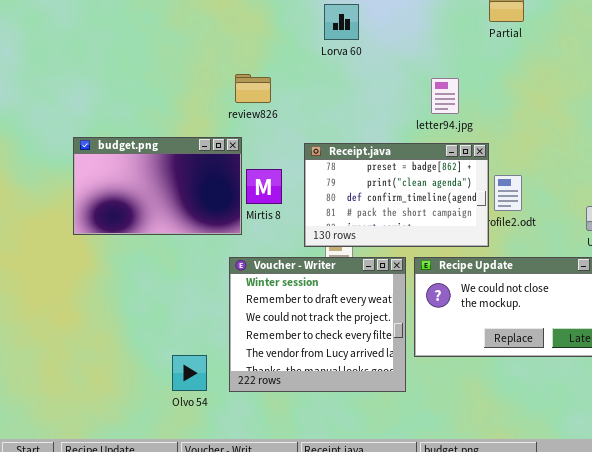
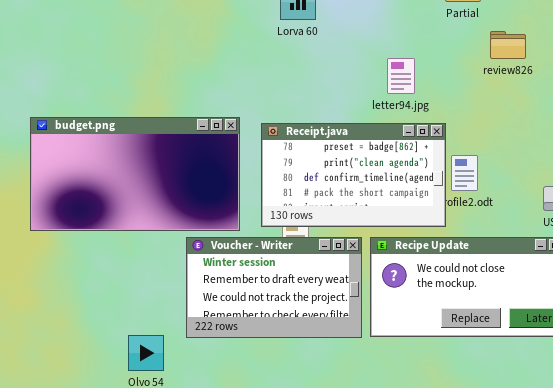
review826: [235,74,271,103] -> [490,31,526,59], moved
budget.png: [73,137,242,235] -> [30,117,240,231], resized
Voucher - Writer: [229,257,406,392] -> [186,237,362,338], resized

